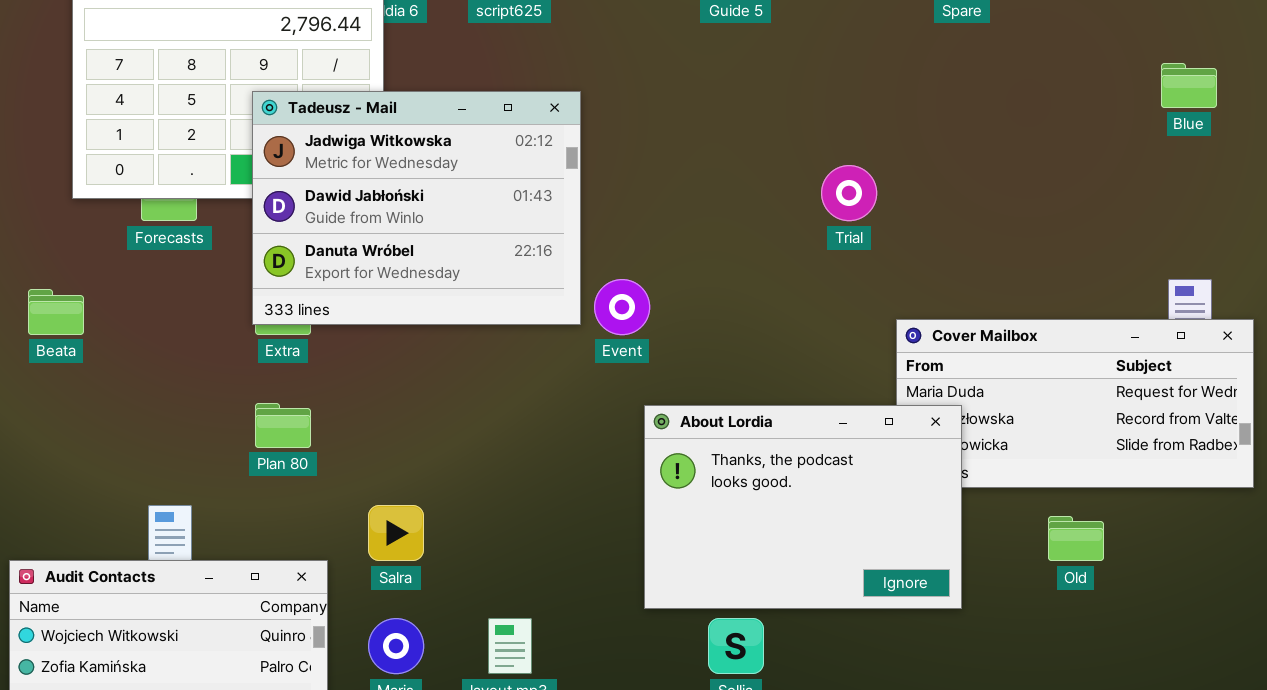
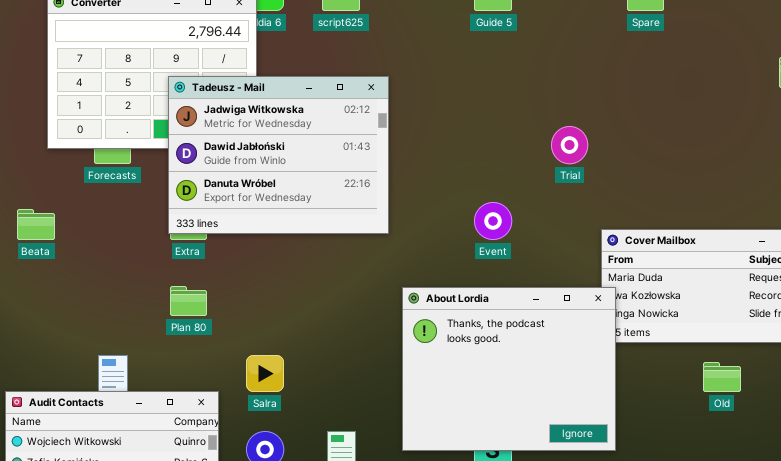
Event: [594,279,650,335] -> [474,202,512,240], moved
About Lordia: [644,405,962,609] -> [402,287,616,451], moved, resized

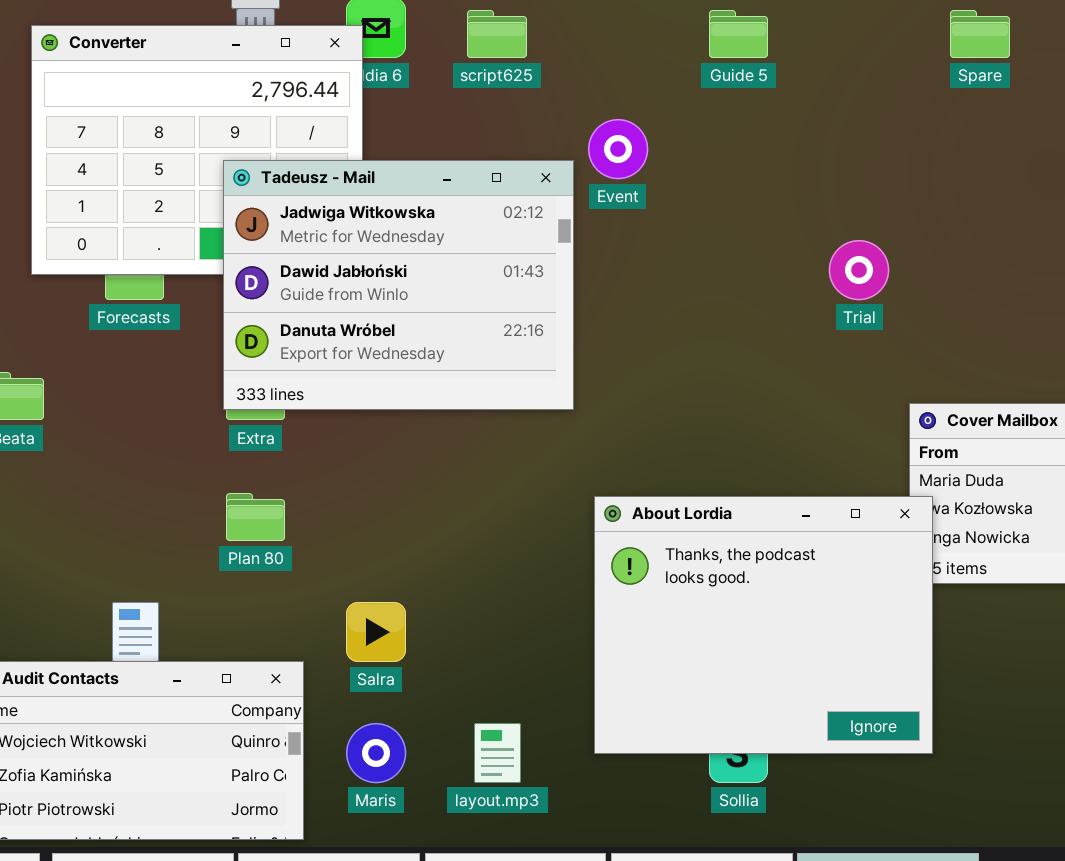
Event: [474,202,512,240] -> [588,119,648,179], moved

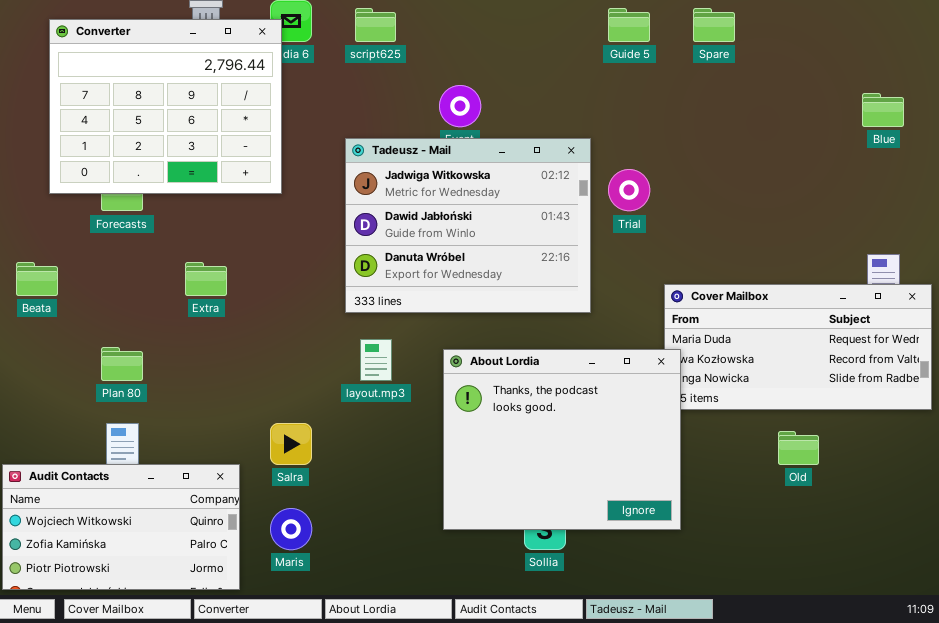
Guide 5: [709,10,768,58] -> [608,8,650,42], moved
Tadeusz - Mail: [223,160,574,410] -> [345,138,591,313], moved
Plan 80: [226,493,285,541] -> [101,347,143,381], moved
layout.mp3: [474,723,521,783] -> [360,339,392,381], moved

